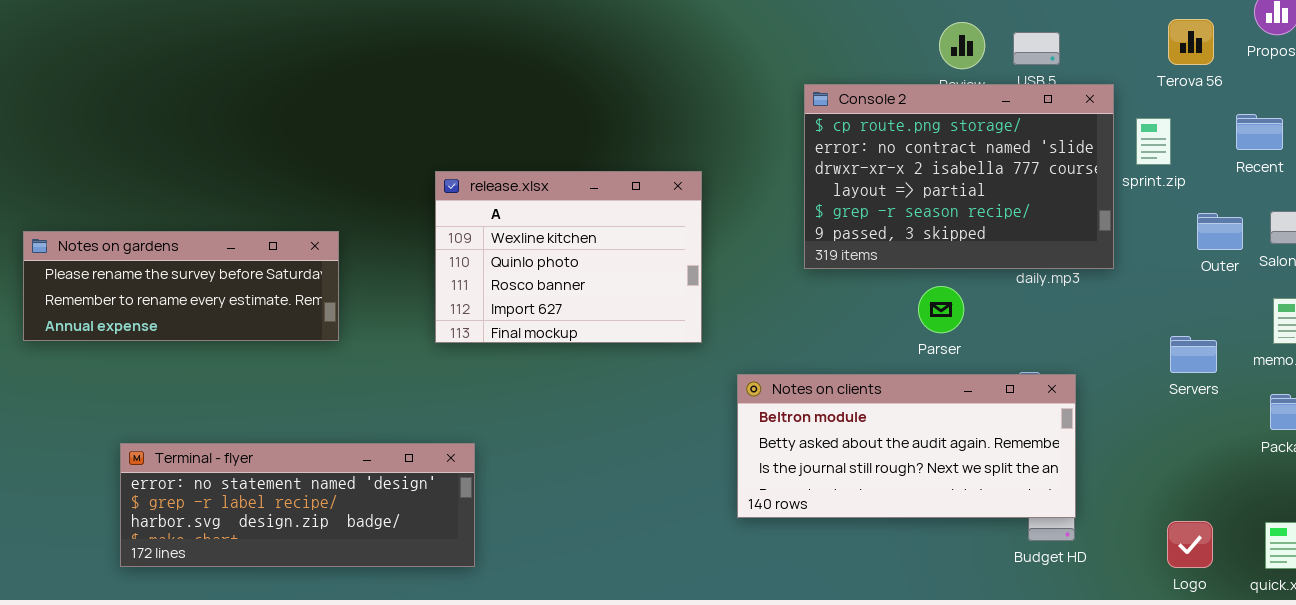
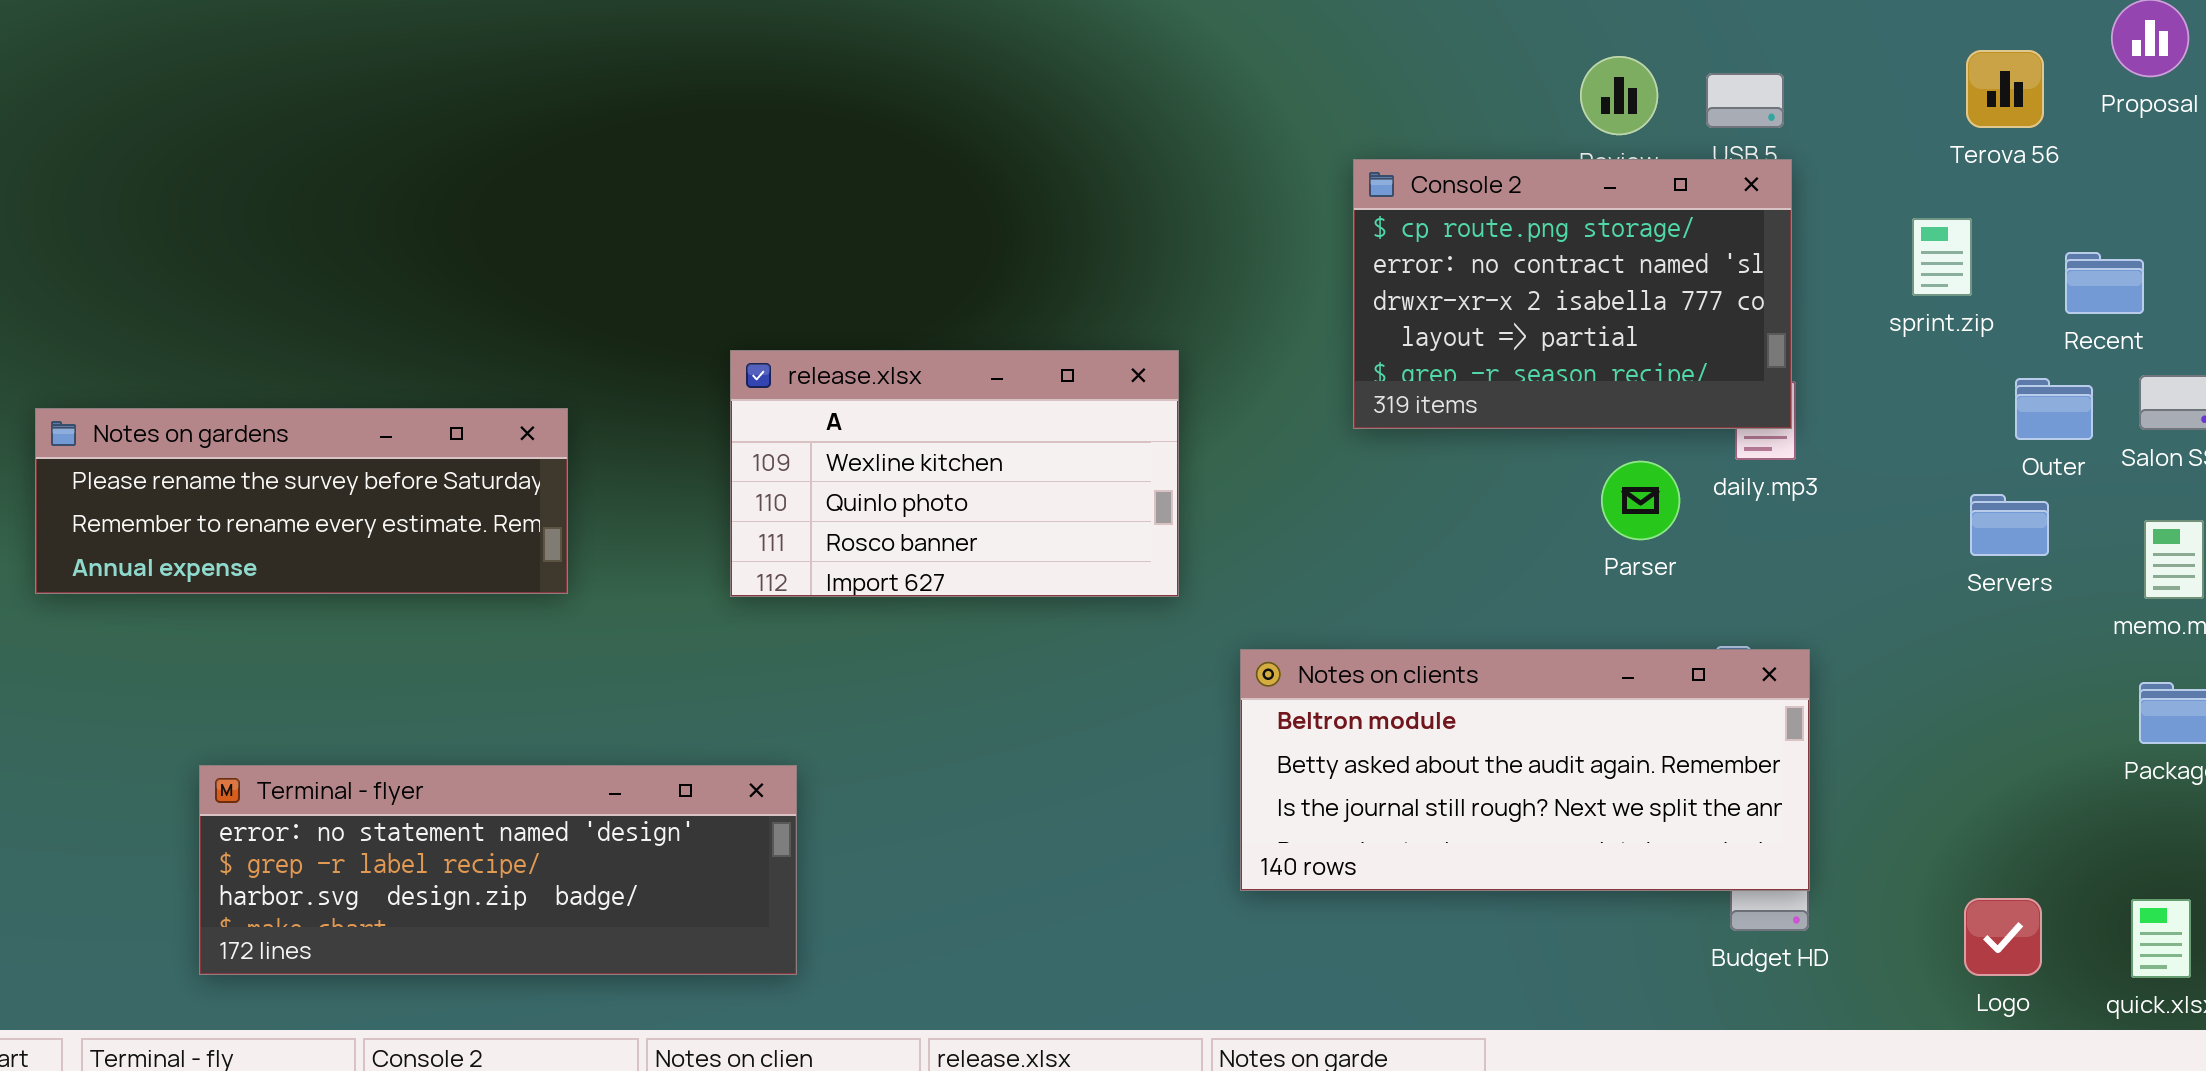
Console 2: [804,84,1114,269] -> [1353,159,1792,429], resized
Recent: [1236,114,1283,150] -> [2065,252,2144,314], moved
release.xlsx: [435,171,702,343] -> [730,350,1179,597], resized
Parser: [918,286,964,333] -> [1601,461,1680,540], moved
Servers: [1170,336,1217,373] -> [1970,494,2049,556], moved

